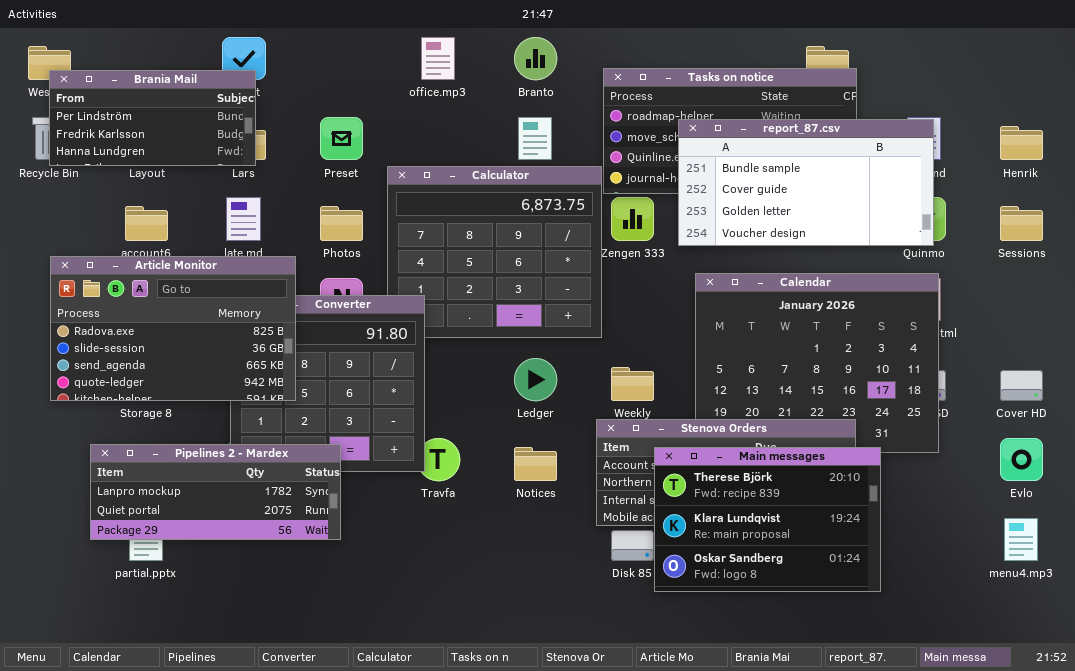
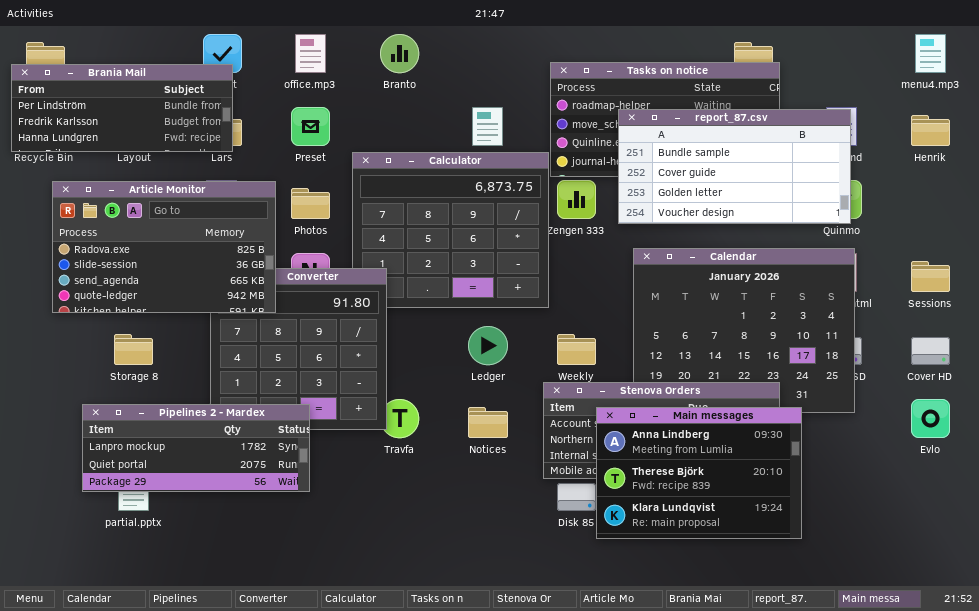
office.mp3: [421,37,455,80] -> [295,34,326,73], moved
Branto: [514,37,557,80] -> [380,34,419,73], moved
Brania Mail: [49,70,256,166] -> [11,64,233,152], resized
Sessions: [1000,206,1043,241] -> [911,261,950,292], moved
Article Monitor: [50,256,296,401] -> [52,181,276,313], moved
Main messages: [654,447,881,592] -> [596,407,802,539], scrolled up 1 row
menu4.mp3: [1004,518,1038,561] -> [915,34,946,73], moved

